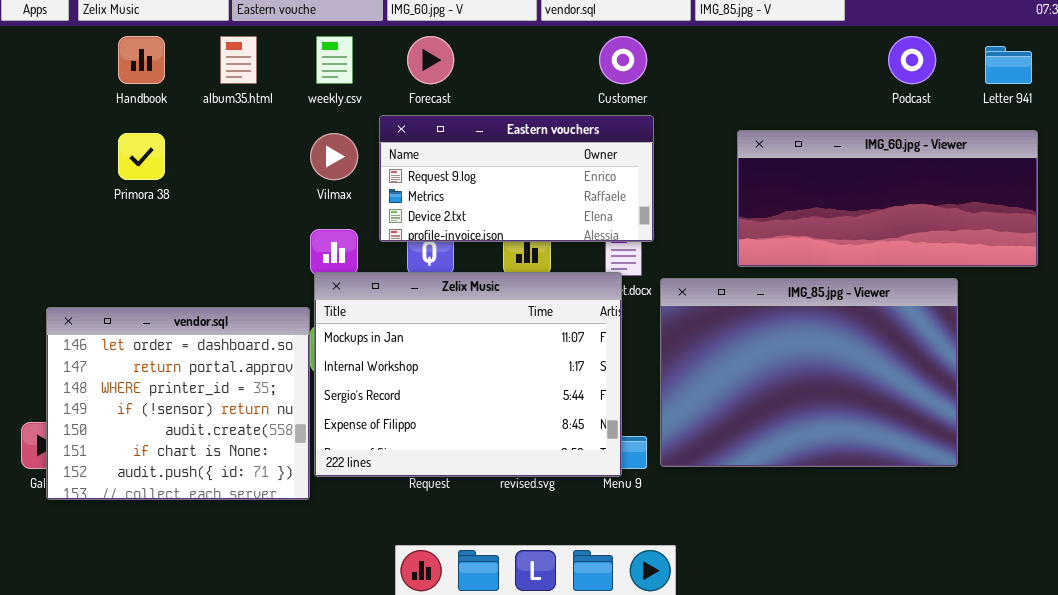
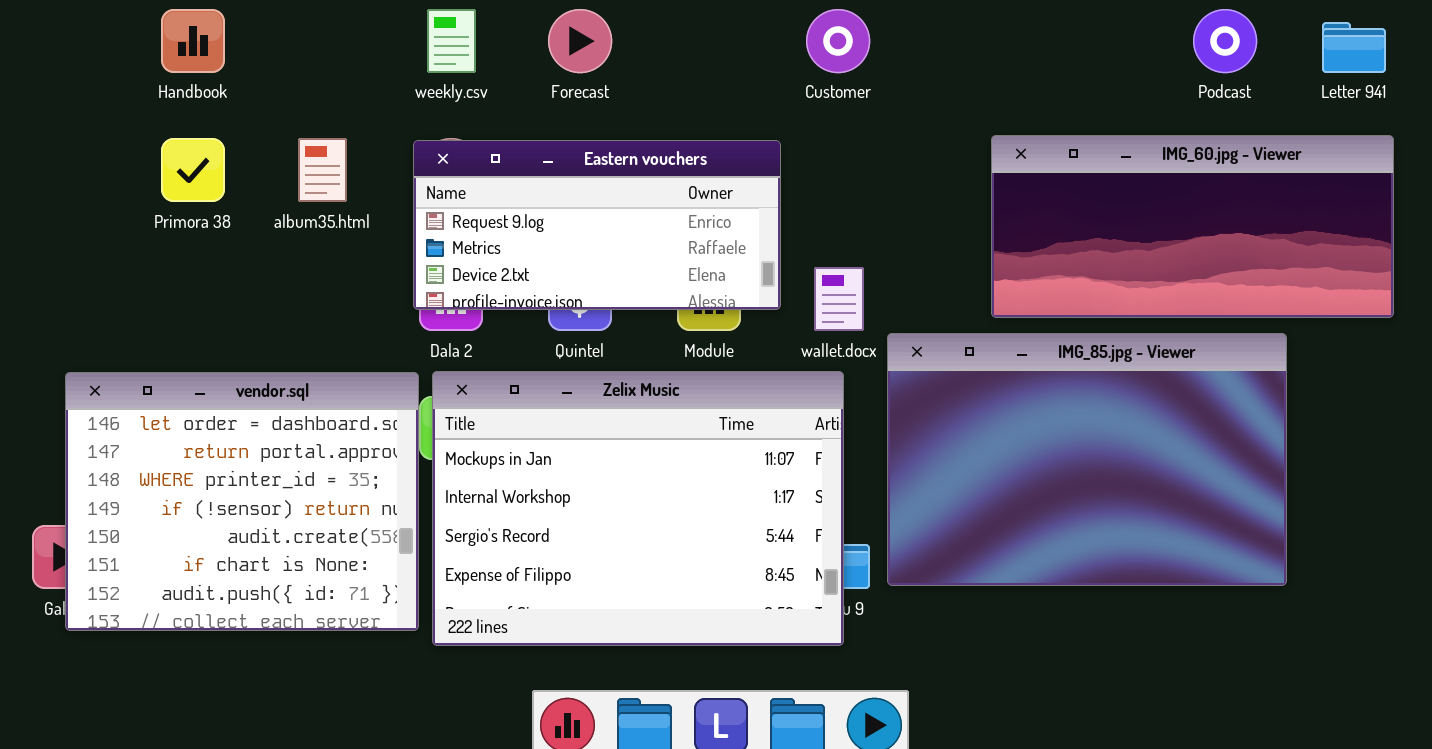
album35.html: [220,36,257,84] -> [298,138,347,202], moved
Eastern vouchers: [379,115,654,242] -> [413,140,781,310], moved
Zelix Music: [314,272,622,477] -> [432,371,844,646], moved

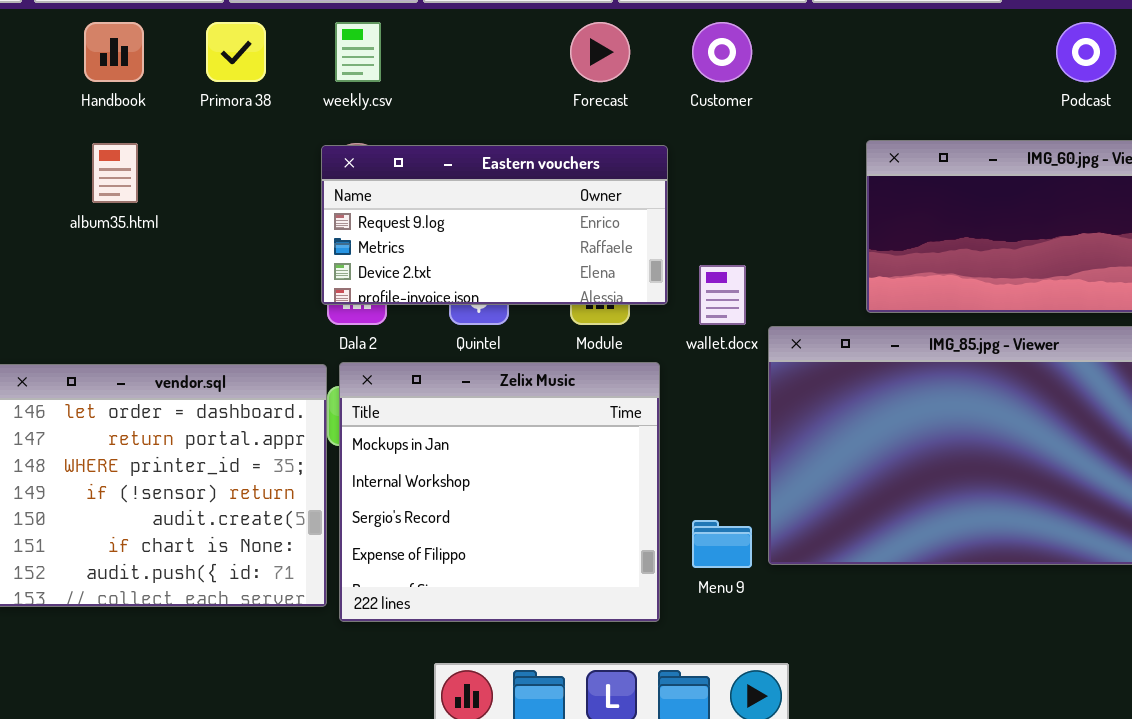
Forecast: [548,9,612,73] -> [570,22,630,82], moved
Primora 38: [161,138,225,202] -> [206,22,266,82], moved
album35.html: [298,138,347,202] -> [92,143,138,203], moved
Zelix Music: [432,371,844,646] -> [339,362,660,622], resized

